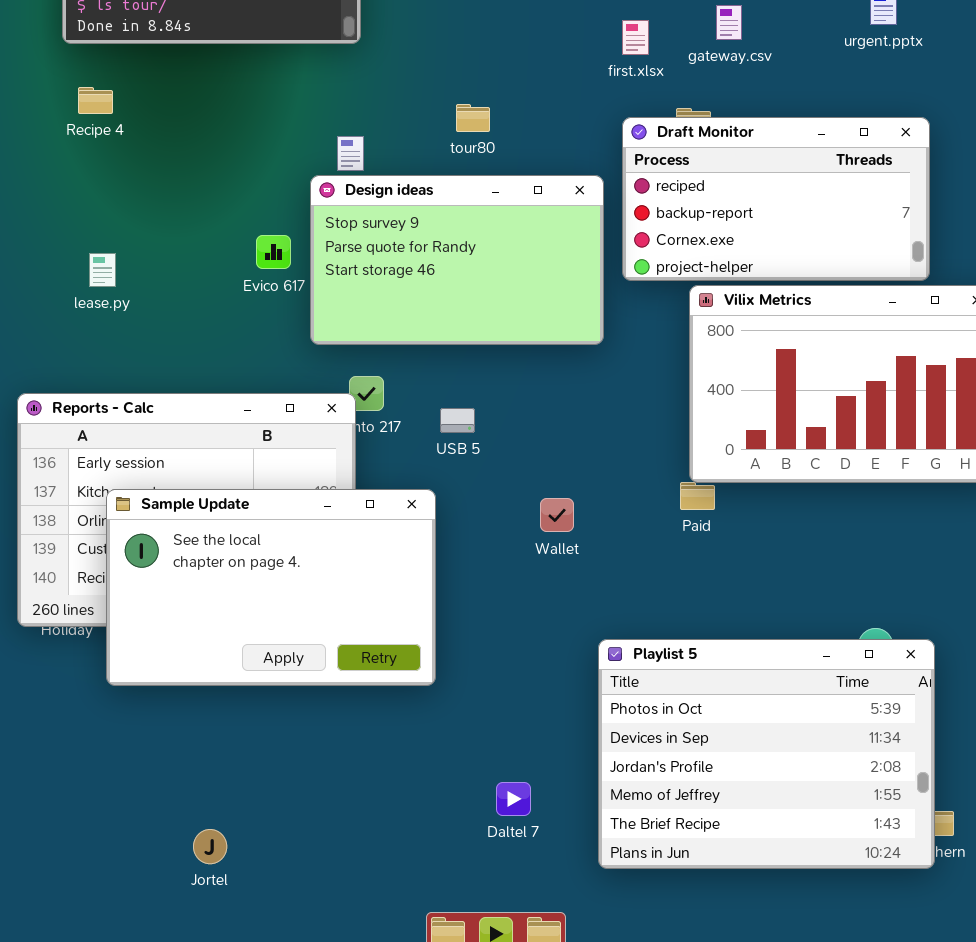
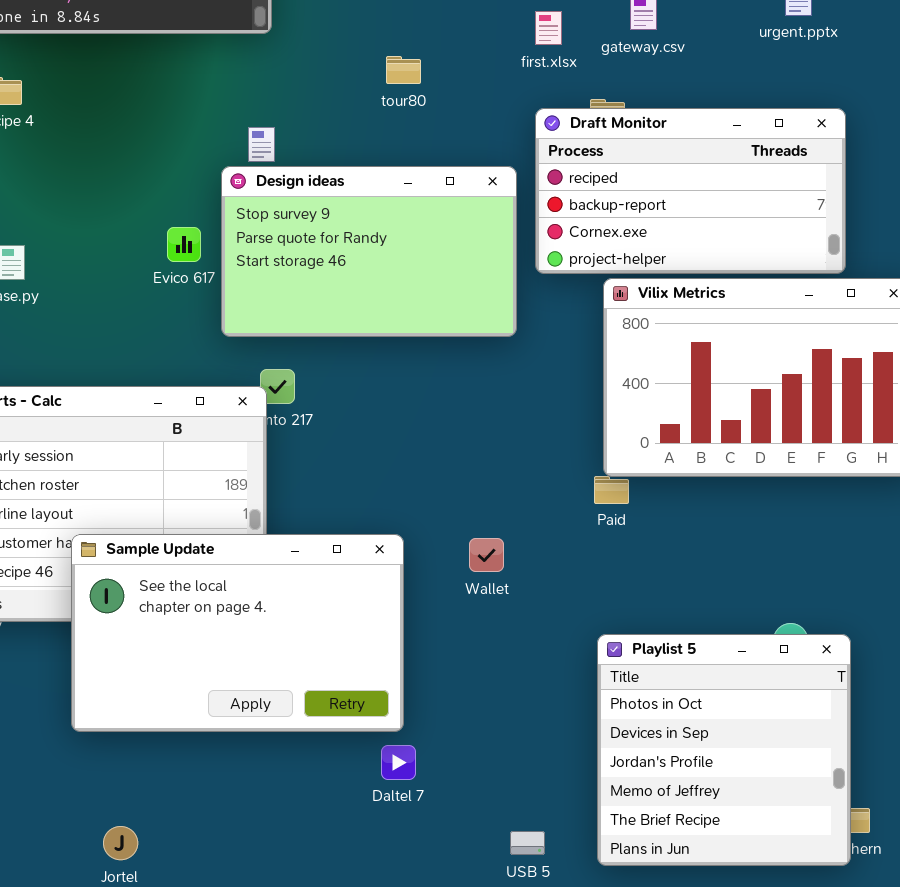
tour80: [456,104,490,132] -> [386,56,421,84], moved
USB 5: [440,408,475,433] -> [510,831,545,855], moved
Sample Update: [106,489,436,686] -> [71,534,404,732], moved
Wallet: [540,498,574,532] -> [469,538,504,572], moved
Playlist 5: [598,639,935,869] -> [597,634,851,866], resized
Daltel 7: [496,782,531,816] -> [381,745,416,780], moved

